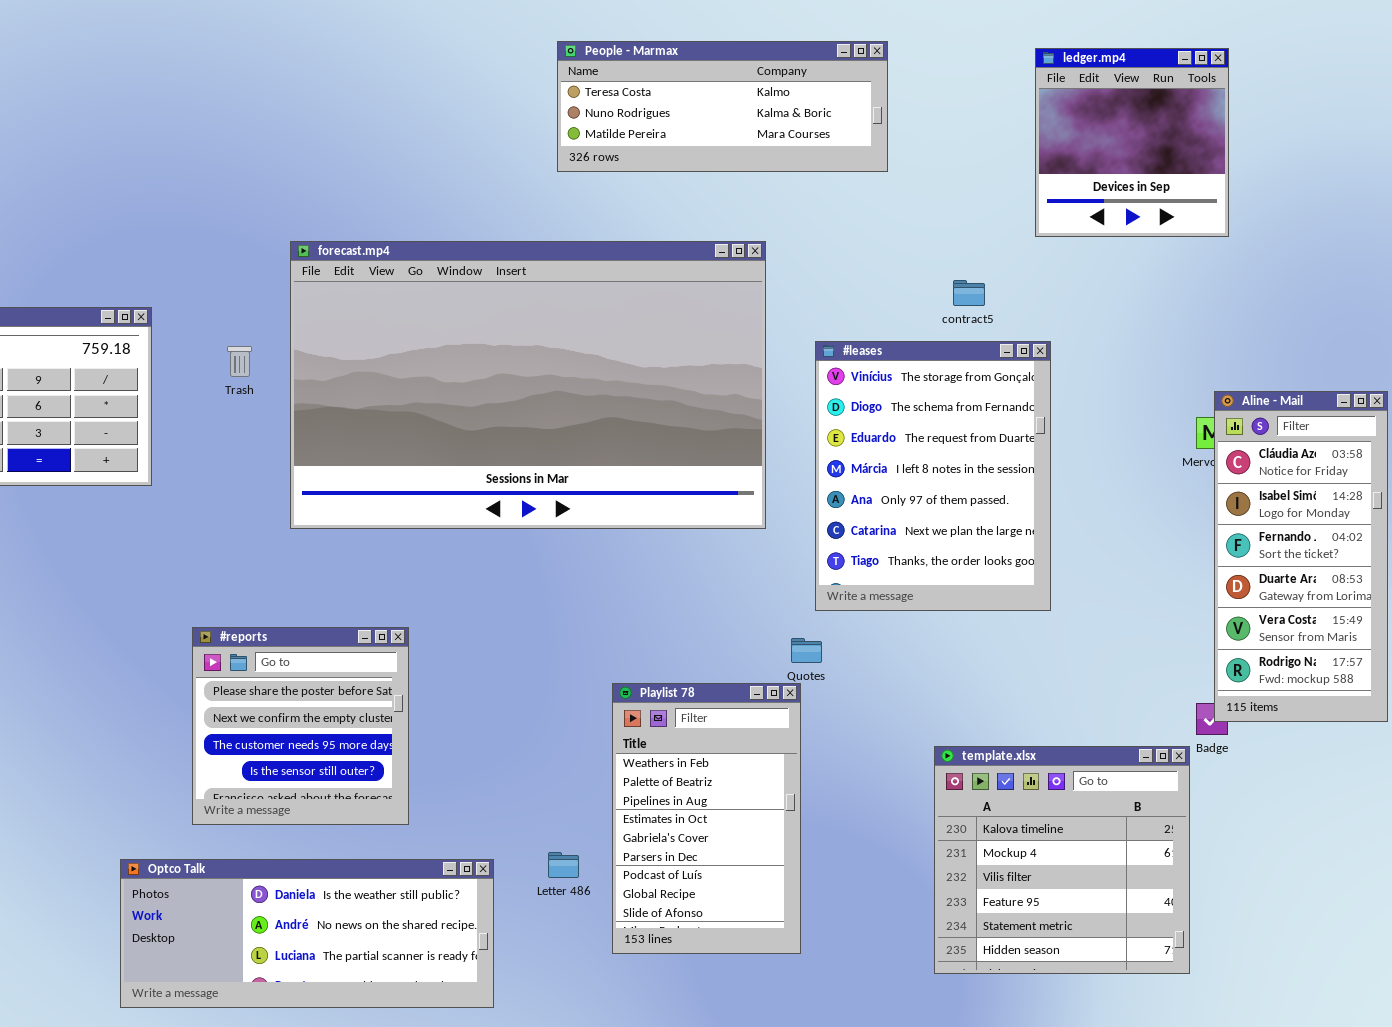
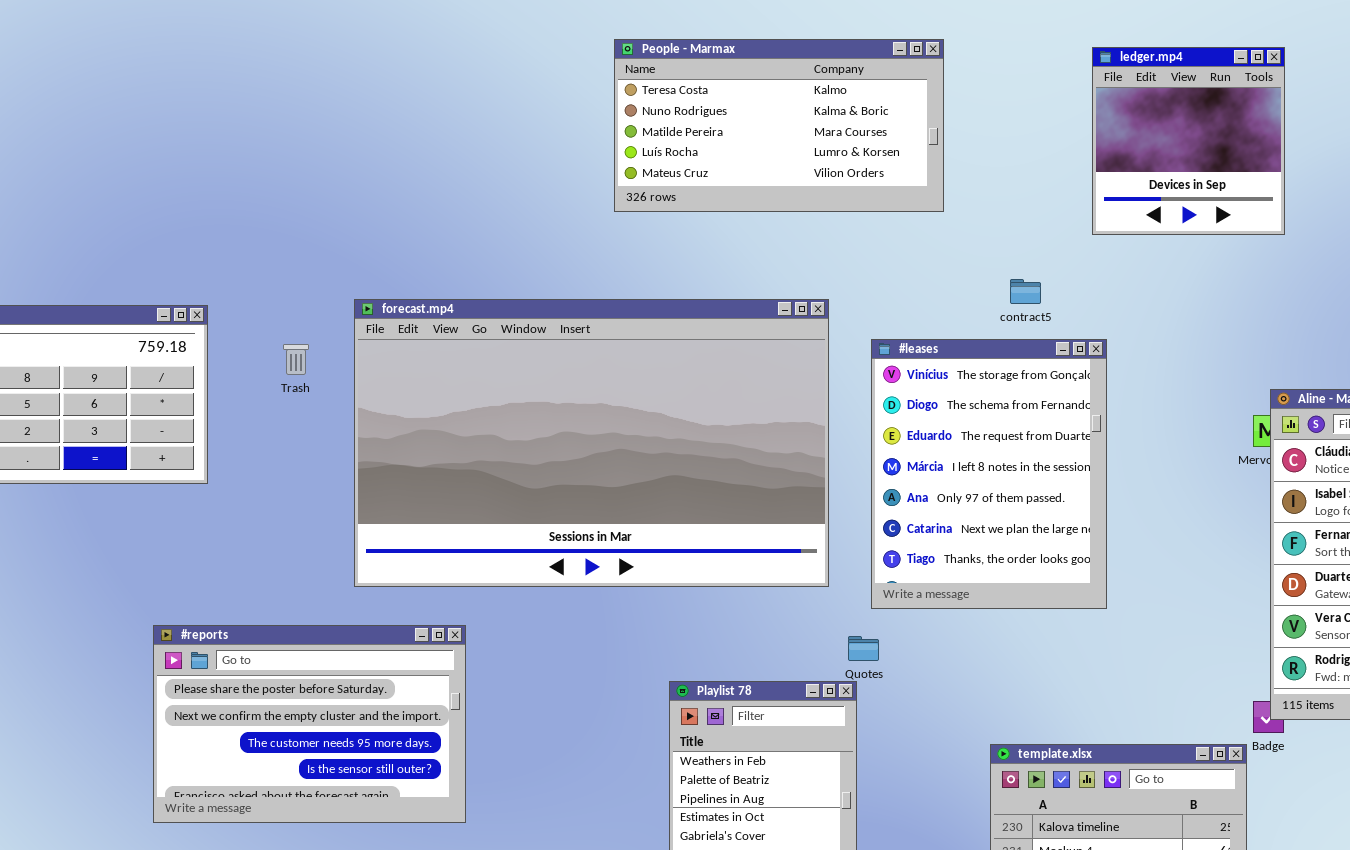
People - Marmax: [557,41,888,172] -> [614,39,944,212], resized
forecast.mp4: [290,241,766,529] -> [354,299,829,587], moved
#reports: [192,627,409,825] -> [153,625,466,823], resized

